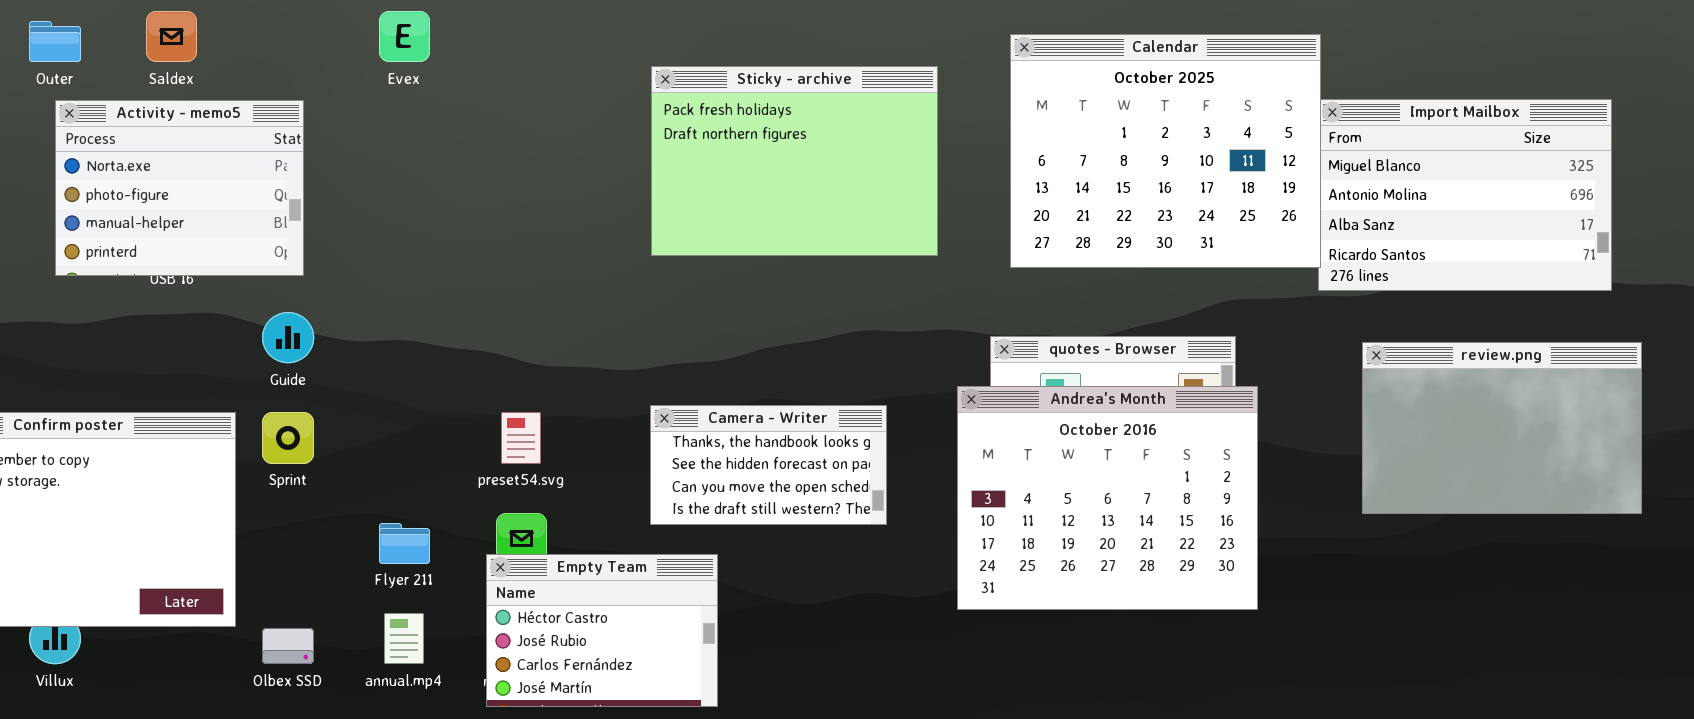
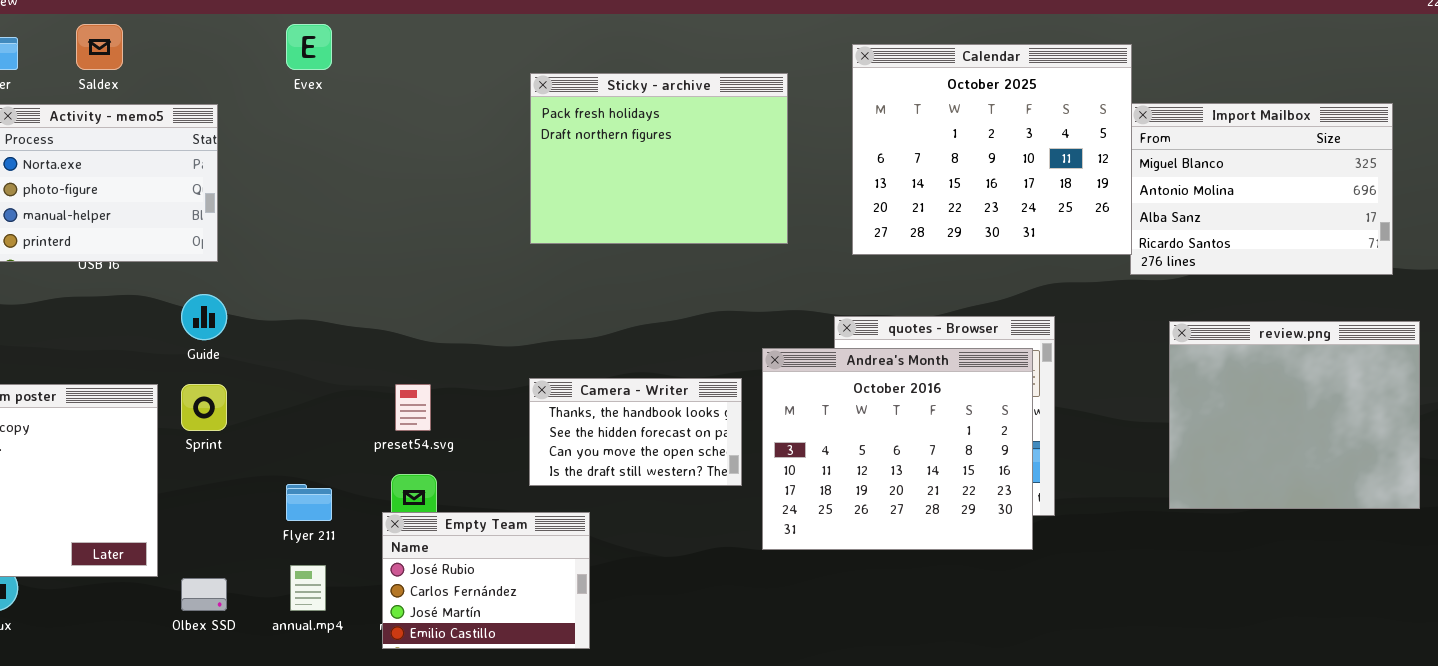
review.png: [1362,342,1642,514] -> [1169,321,1420,509], resized
Andrea's Month: [957,386,1258,610] -> [762,348,1033,550], moved
Empty Team: [486,554,718,707] -> [382,512,590,649], scrolled down 1 row

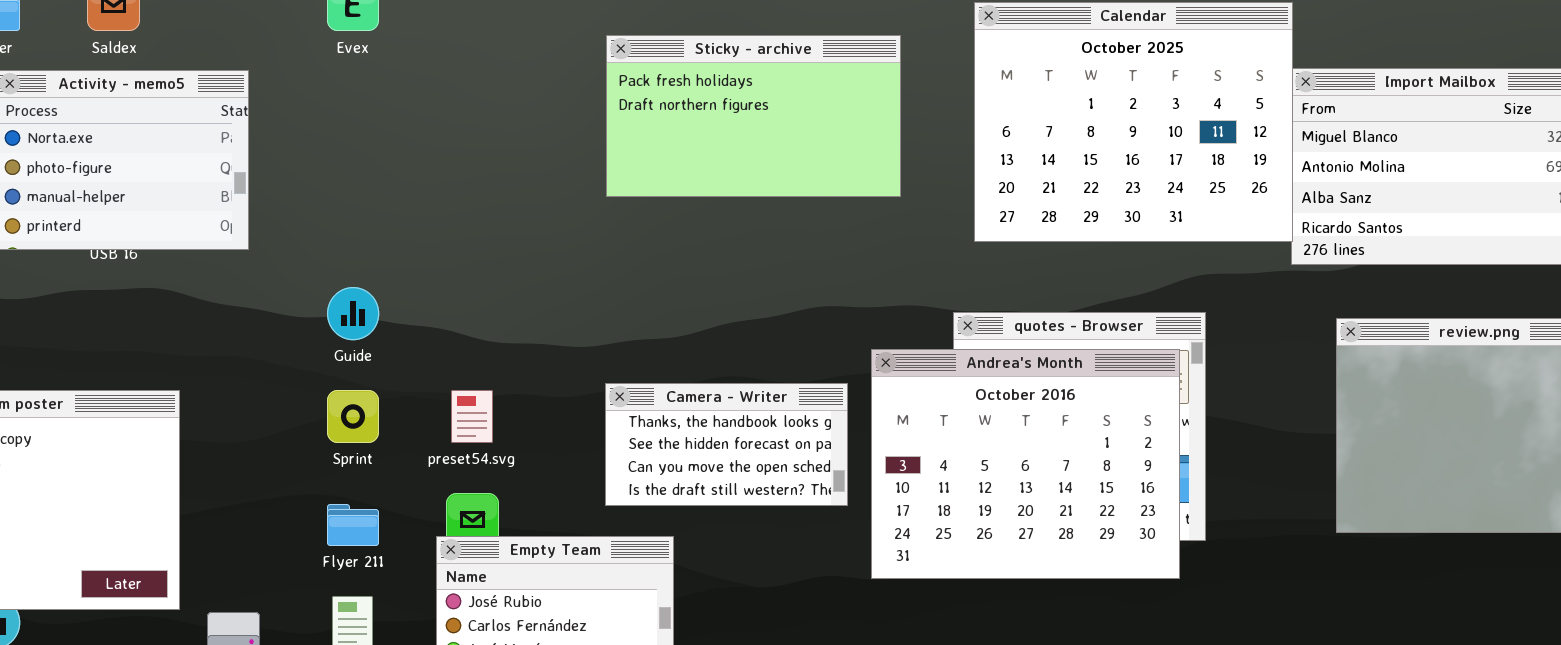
Sticky - archive: [530,73,788,244] -> [606,35,901,197], resized
Guide: [181,294,227,340] -> [327,287,379,340], moved
Sprint: [181,384,227,431] -> [327,390,379,443], moved

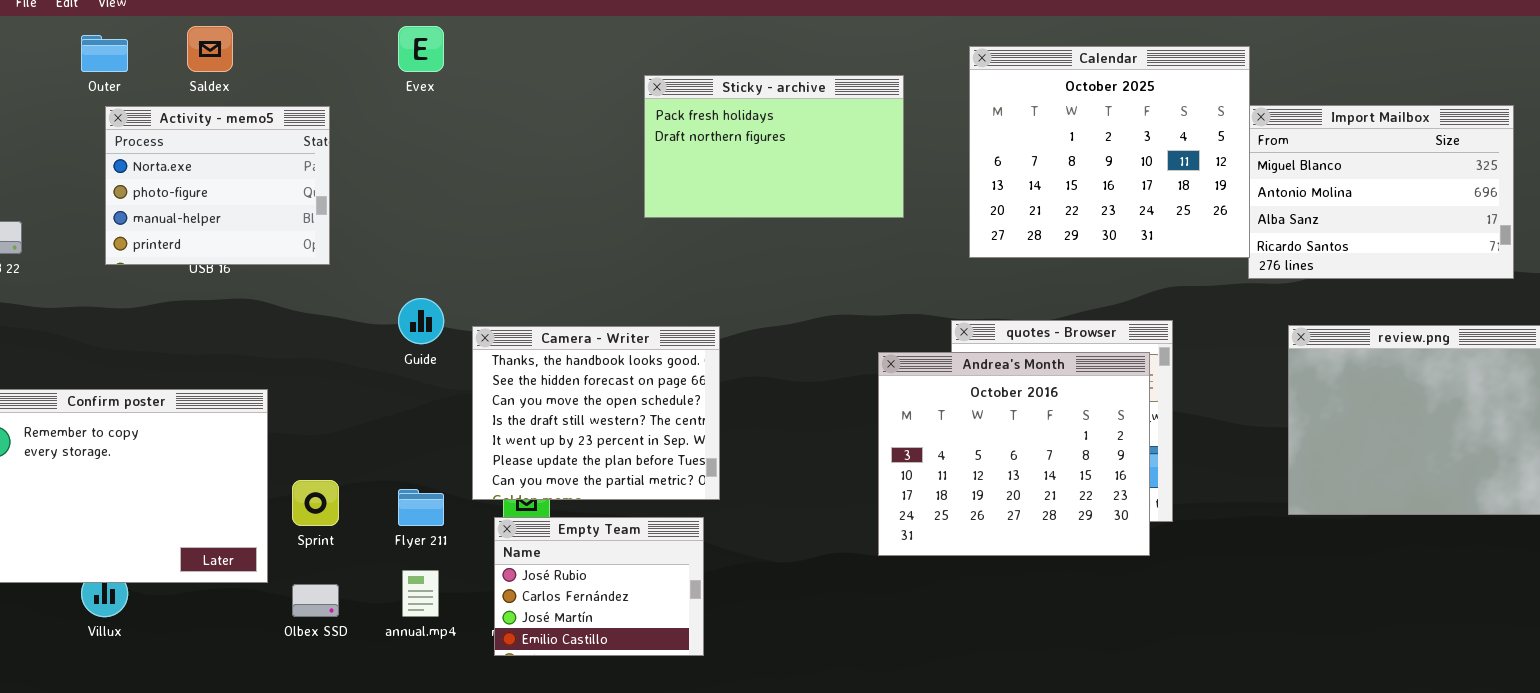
Camera - Writer: [605,383,848,506] -> [472,326,720,500], moved, resized
Sprint: [327,390,379,443] -> [292,480,339,526], moved

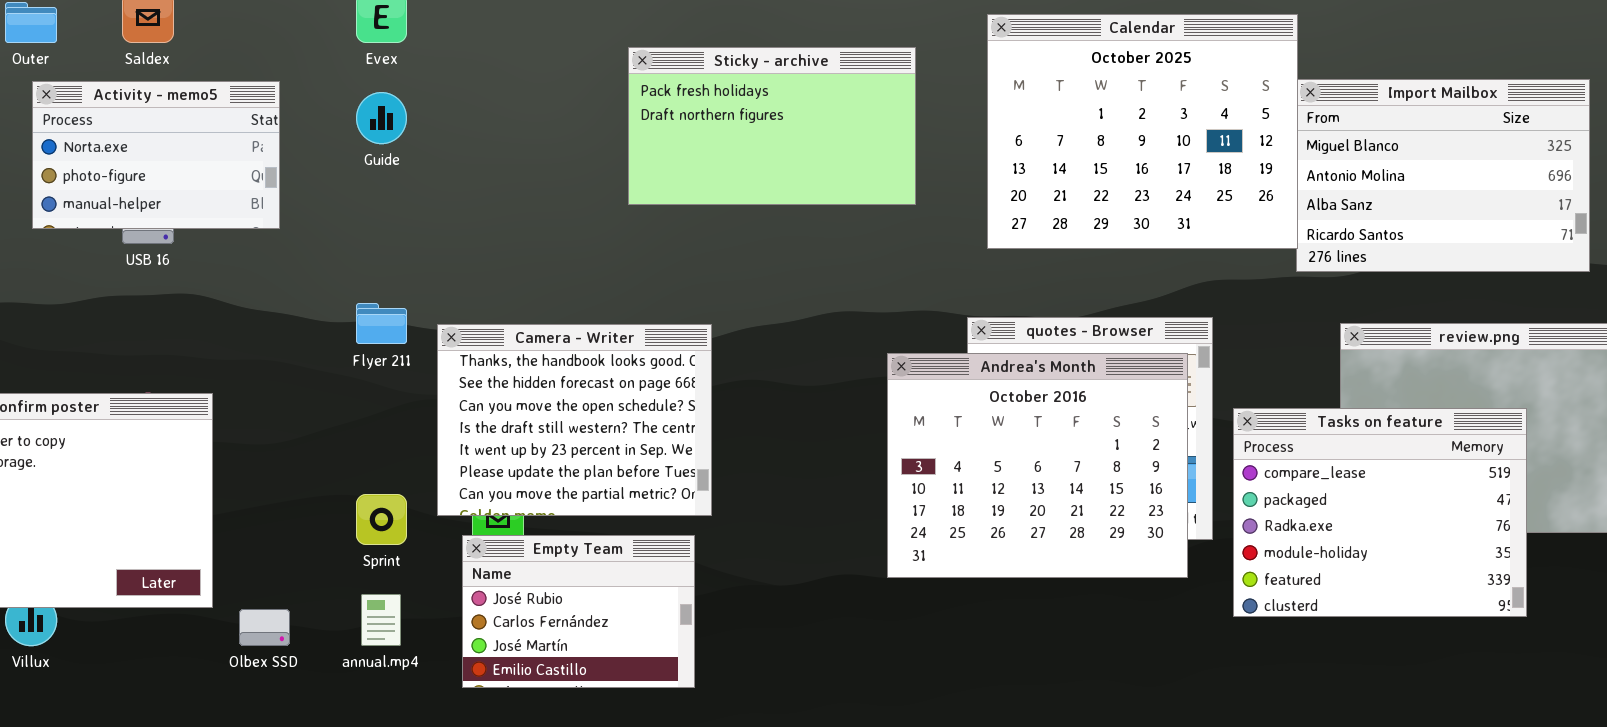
Activity - memo5: [105,106,330,265] -> [32,81,280,229], resized
Guide: [398,298,444,344] -> [356,92,407,144], moved
Tasks on feature: none -> [1233,408,1527,617], opened
Sprint: [292,480,339,526] -> [356,494,407,545], moved
Flyer 211: [398,489,444,526] -> [356,303,407,344], moved

